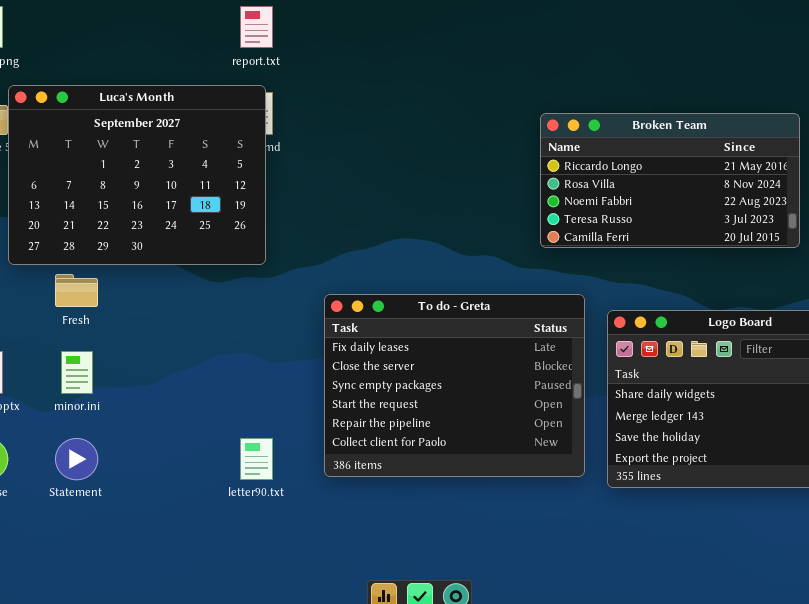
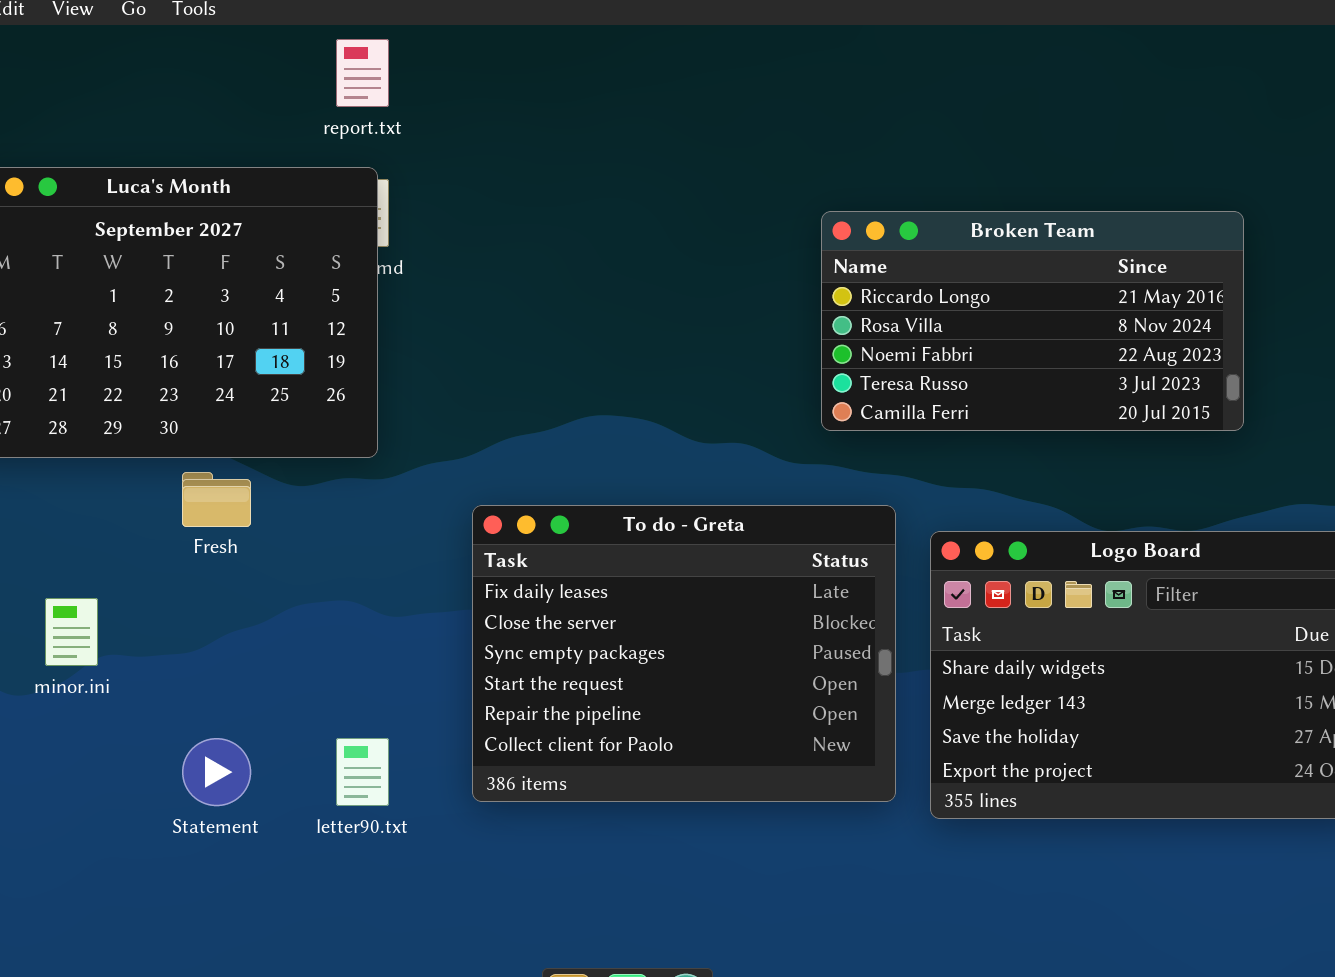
Fresh: [55,274,98,307] -> [182,472,251,527], moved
Statement: [55,438,98,480] -> [182,738,251,806], moved

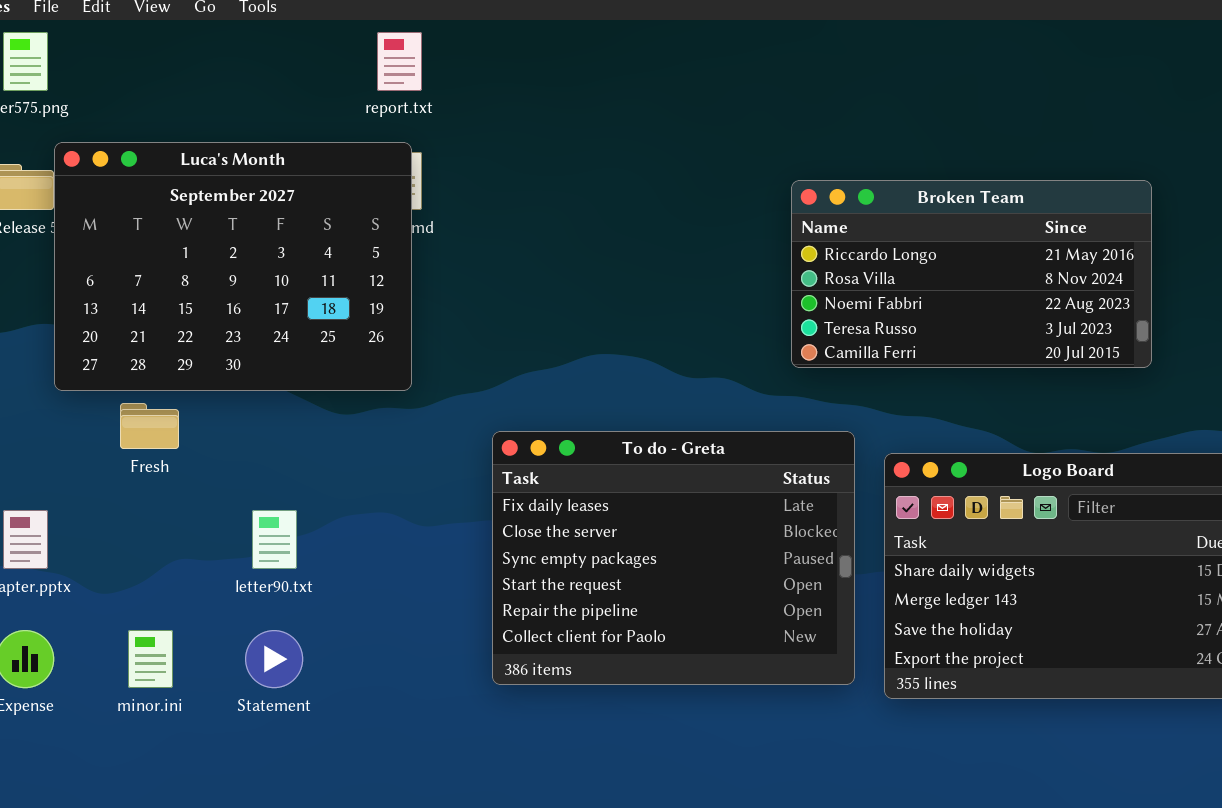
Fresh: [182,472,251,527] -> [120,403,179,449], moved
minor.ini: [45,598,98,666] -> [128,630,173,688], moved
letter90.txt: [336,738,389,806] -> [252,510,297,569], moved

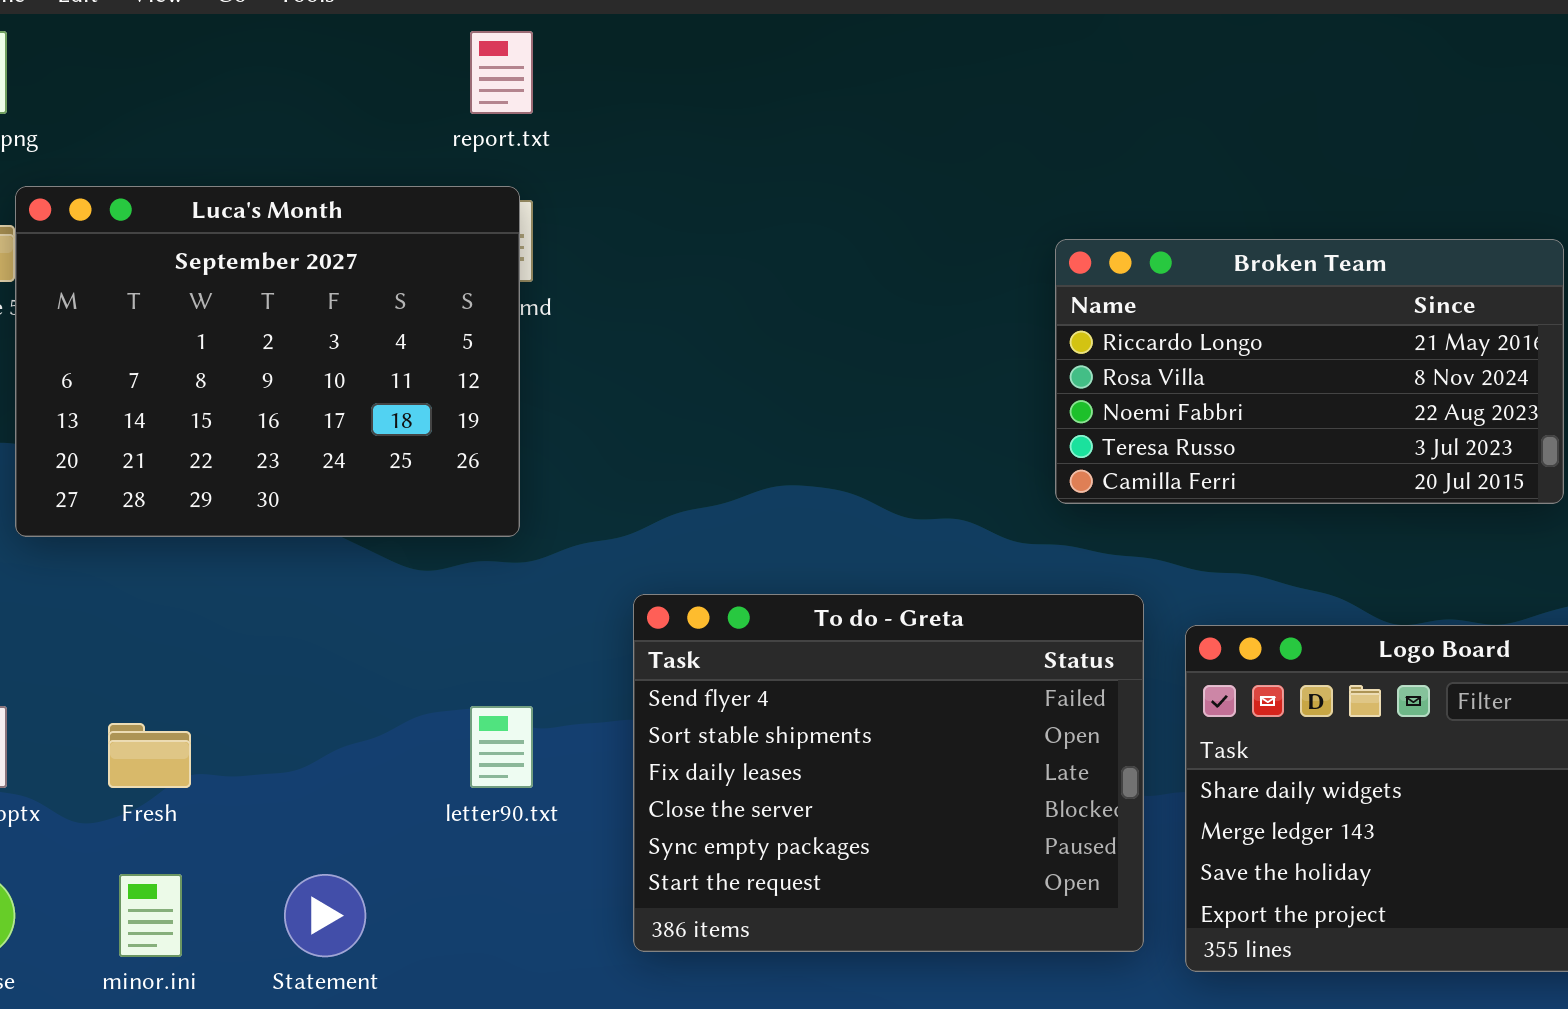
Fresh: [120,403,179,449] -> [108,723,191,788], moved
To do - Greta: [492,431,855,685] -> [633,594,1144,952], scrolled up 2 rows
letter90.txt: [252,510,297,569] -> [470,706,533,788], moved

